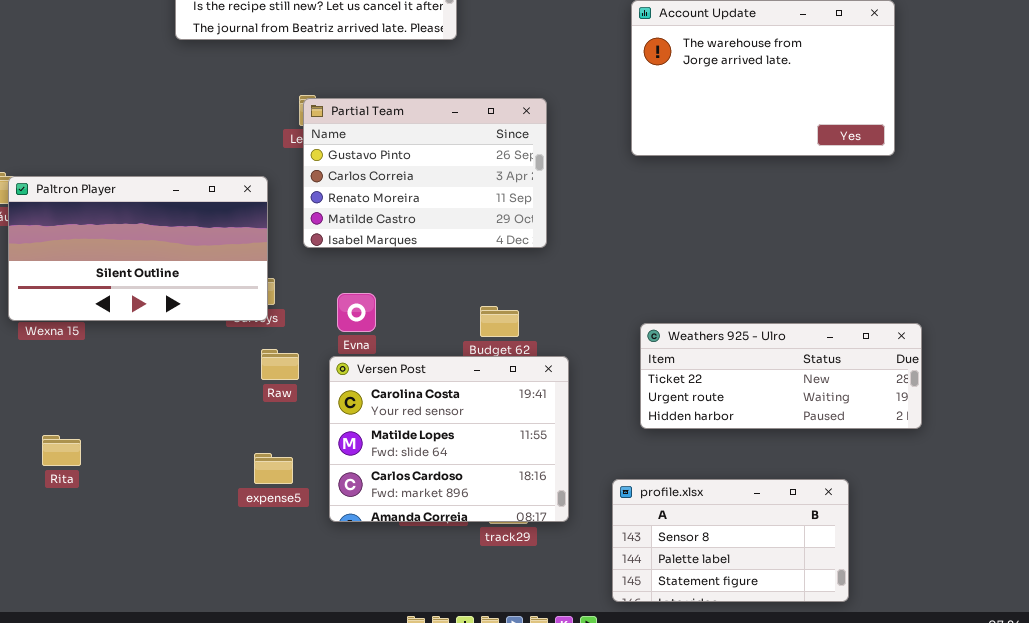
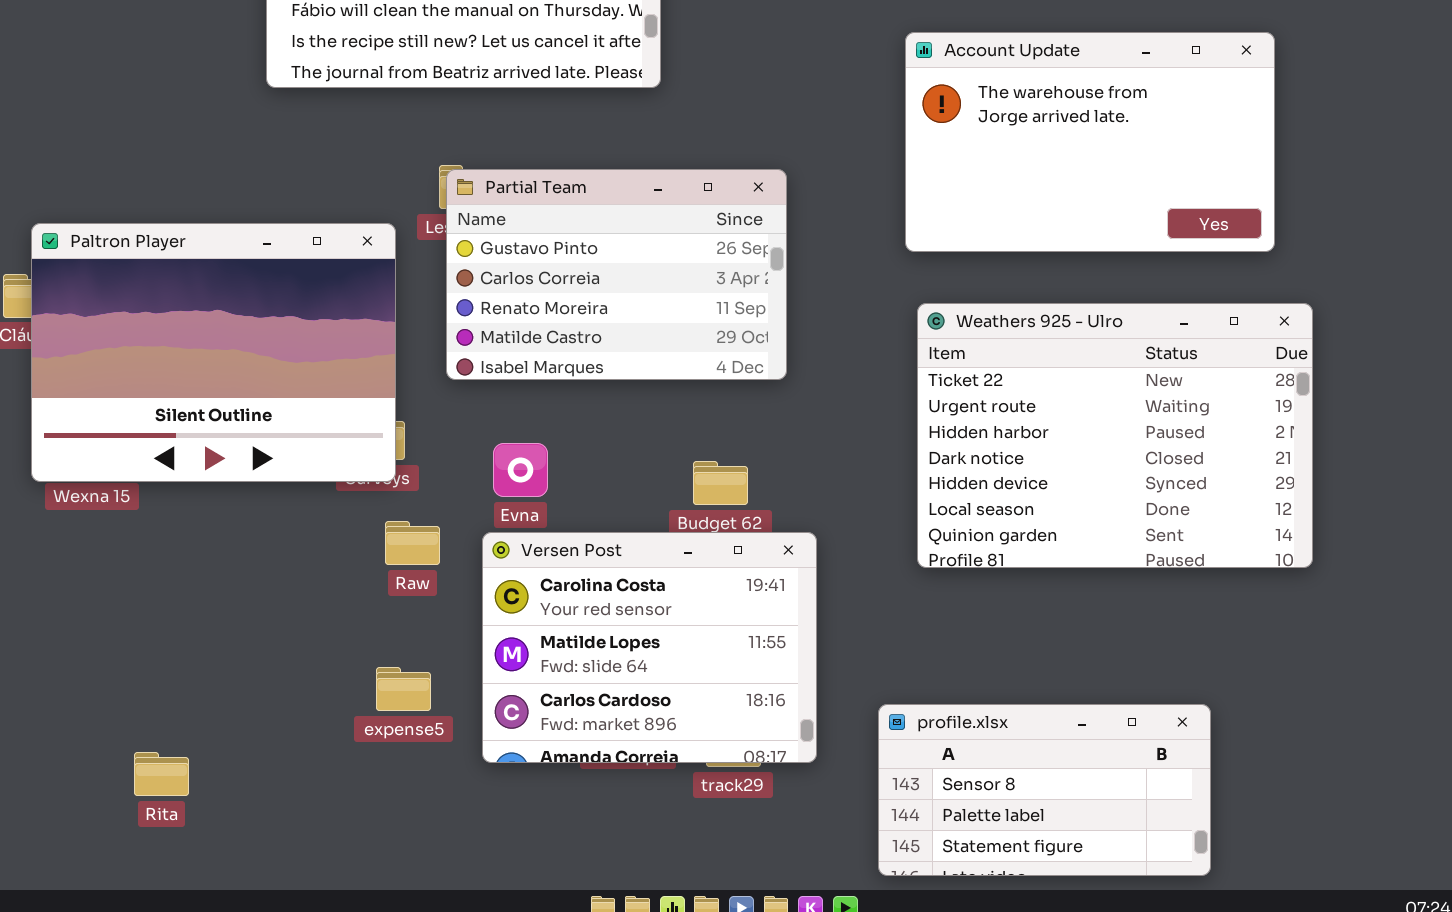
Paltron Player: [8,176,268,321] -> [31,223,396,482], resized
Weathers 925 - Ulro: [640,323,922,429] -> [917,303,1313,568], moved, resized
Rita: [42,435,81,466] -> [134,752,189,796], moved

